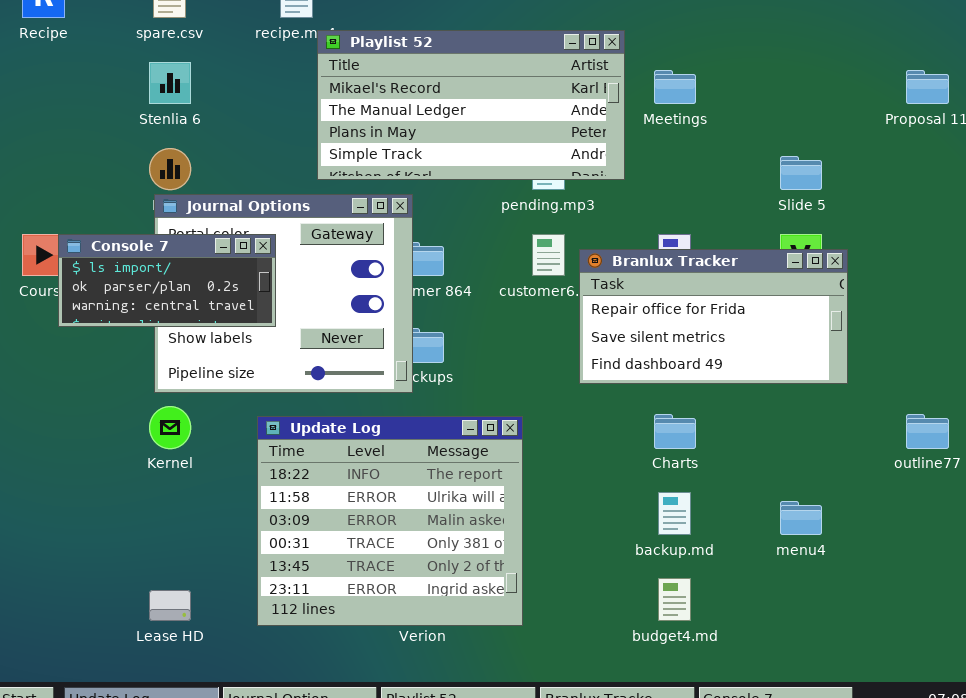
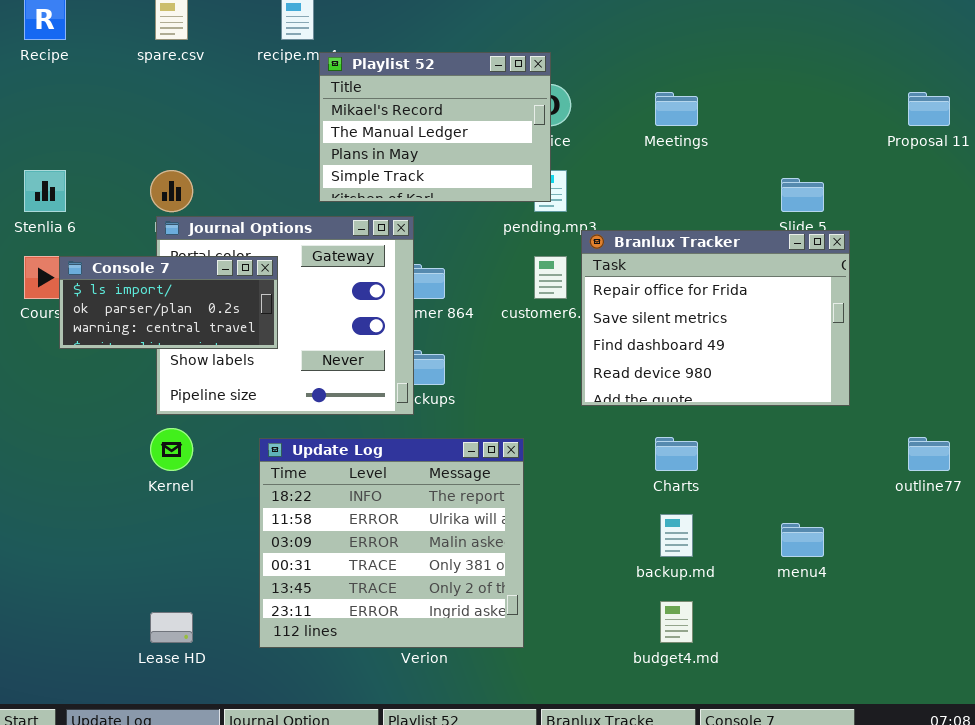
Playlist 52: [317,30,625,180] -> [319,52,551,202], resized
Stenlia 6: [149,62,191,104] -> [24,170,66,212], moved
Branlux Tracker: [579,249,848,384] -> [581,230,850,406], resized

